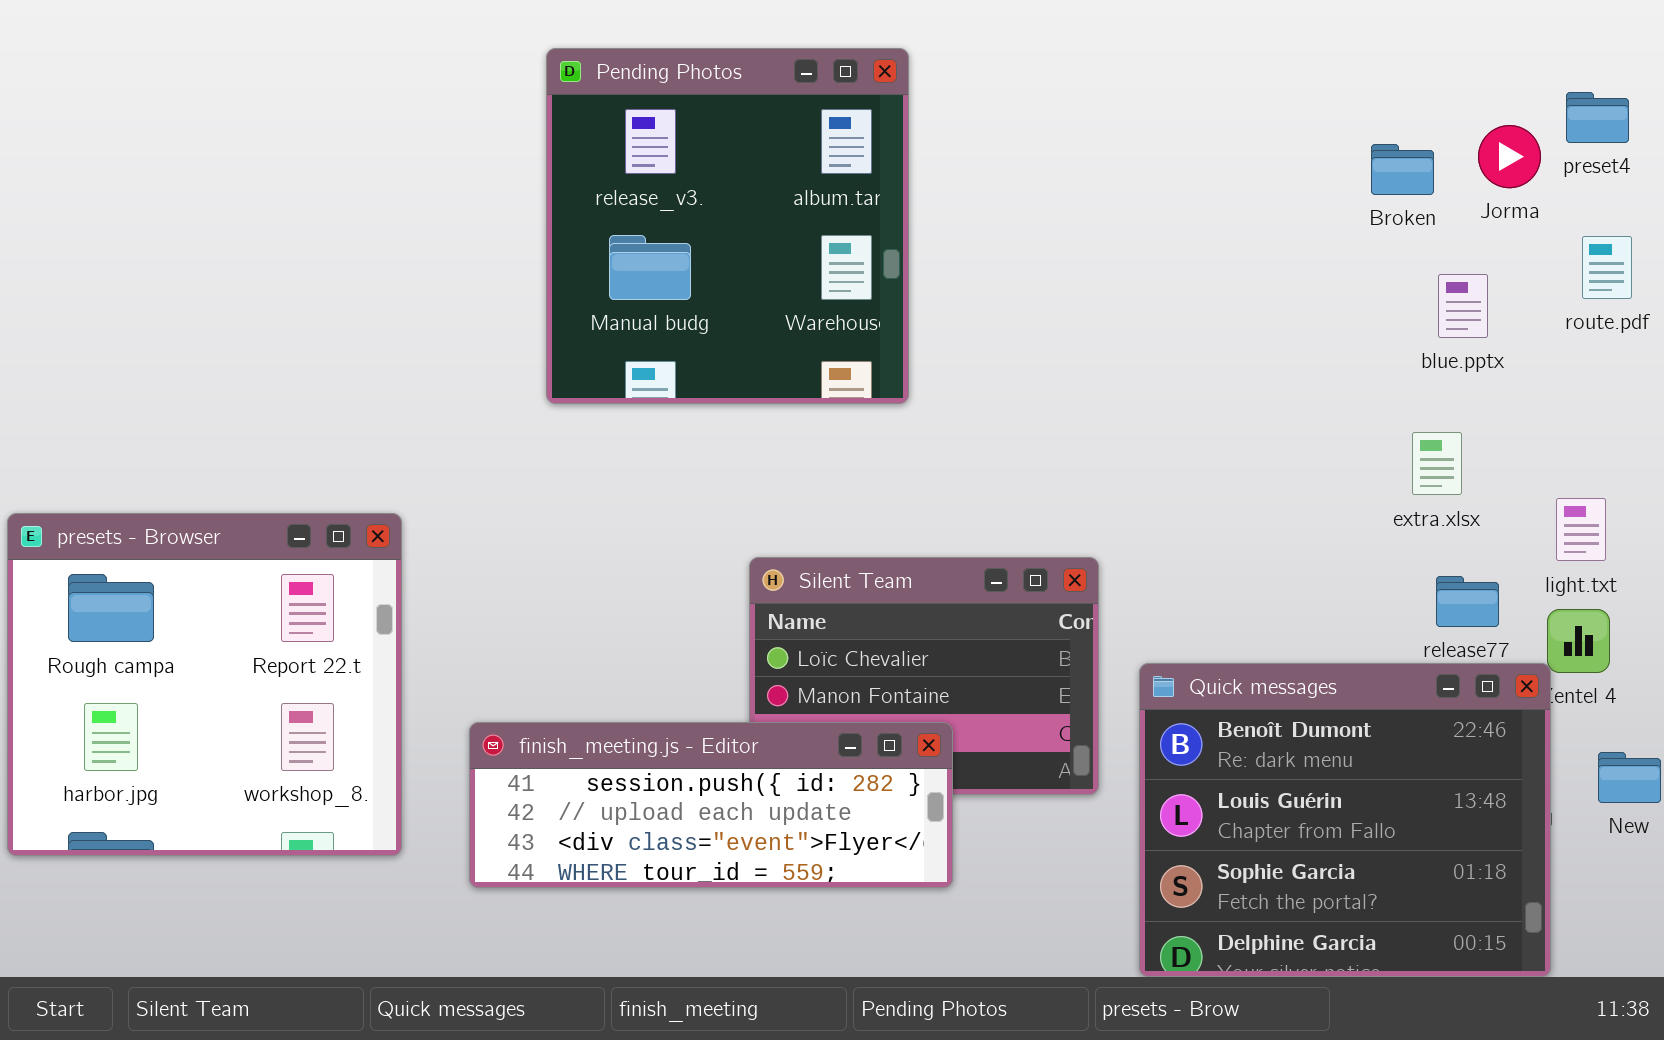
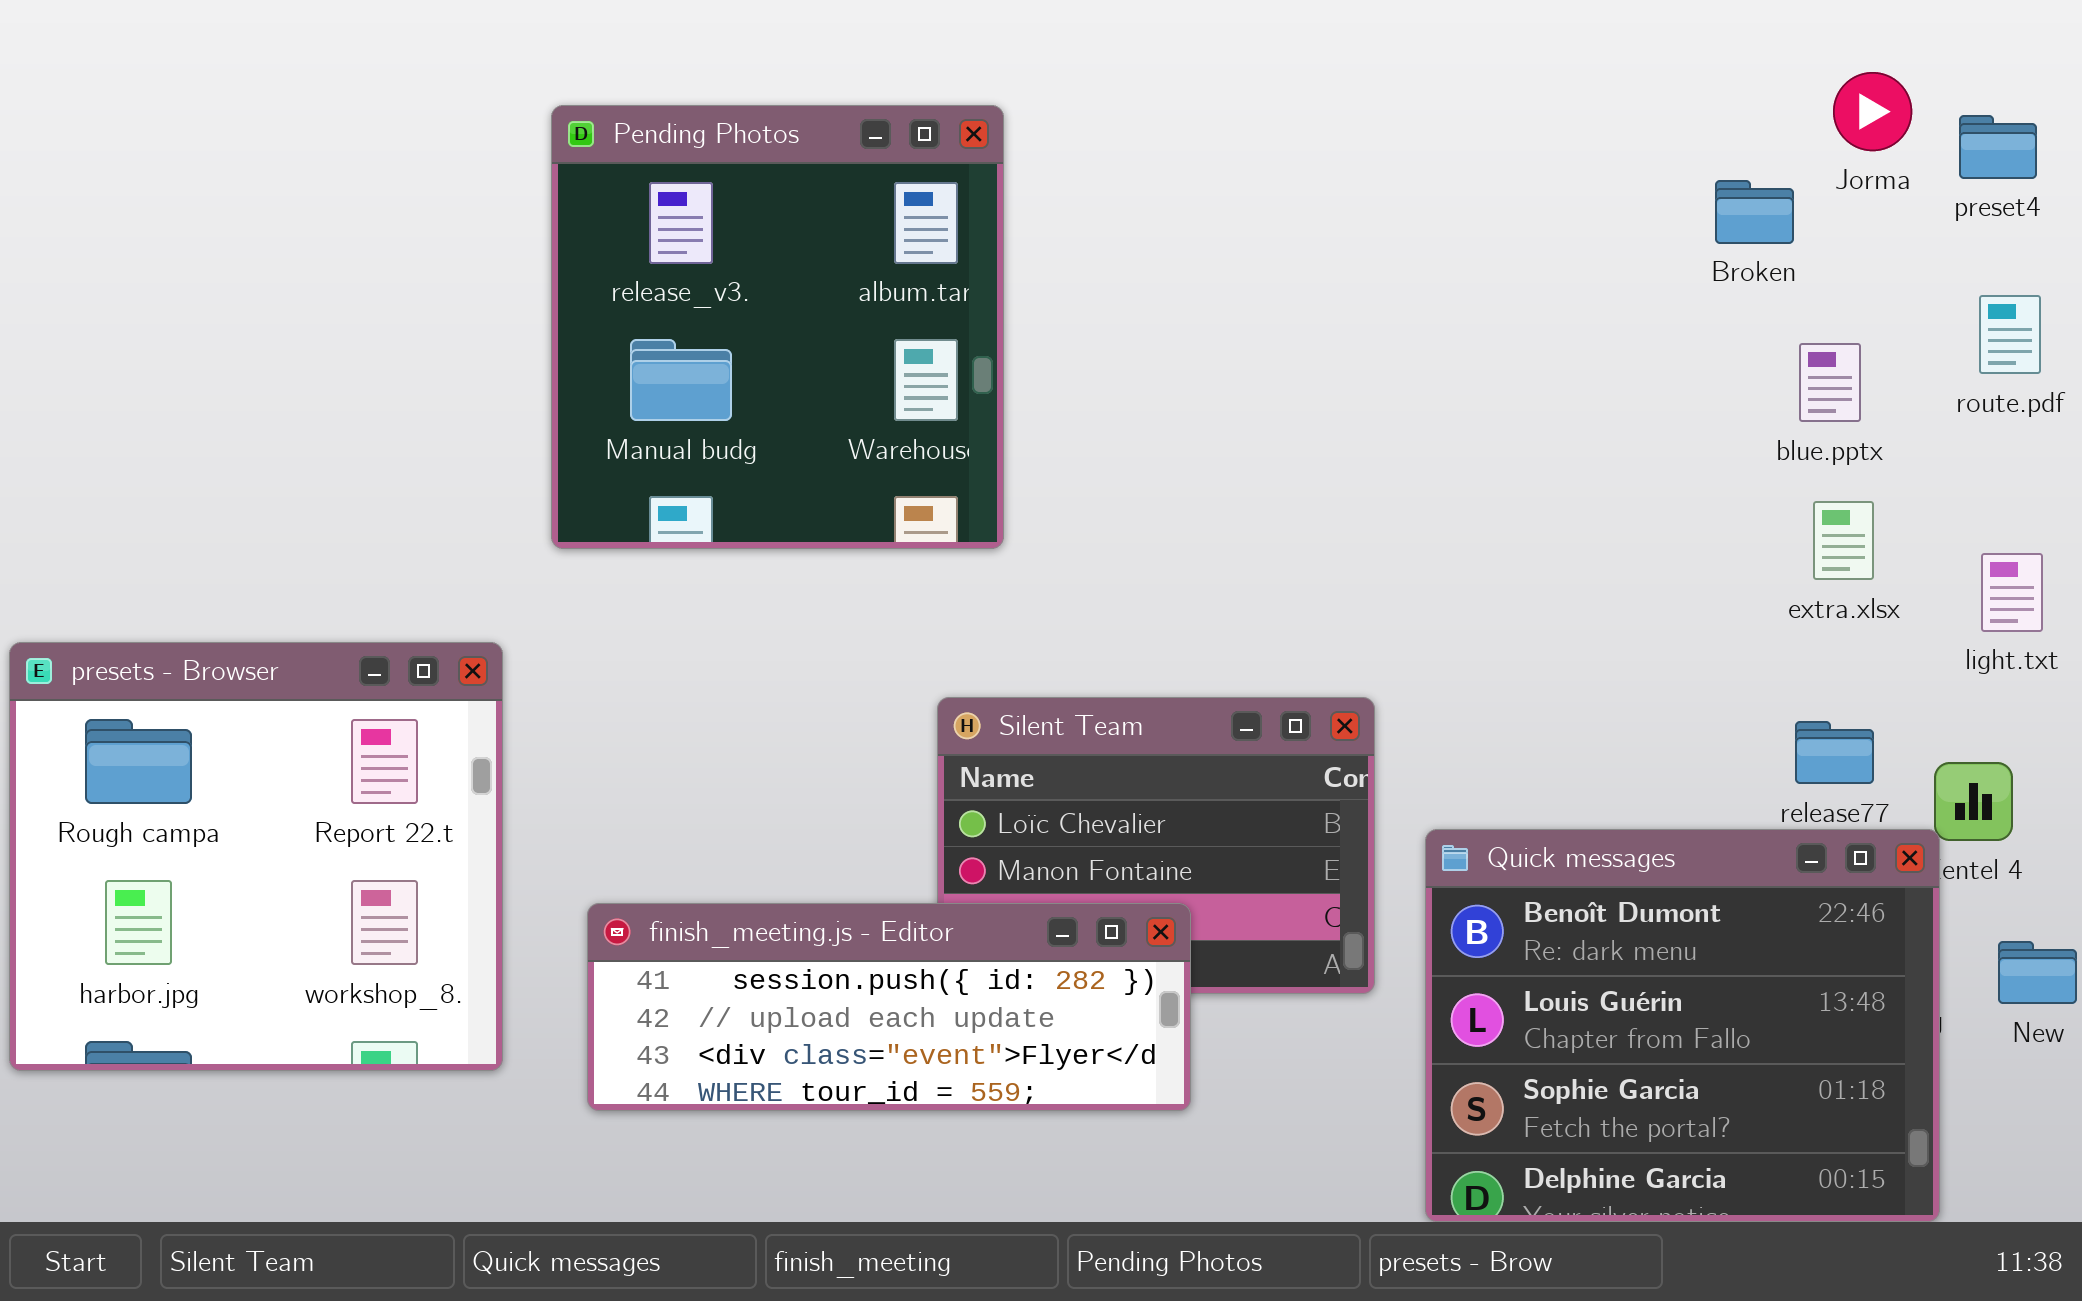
Pending Photos: [546,48,909,404] -> [551,105,1004,549], moved
Jorma: [1478,125,1541,188] -> [1833,72,1912,151], moved
extra.xlsx: [1412,432,1462,495] -> [1813,501,1874,580], moved
light.txt: [1556,498,1606,561] -> [1981,553,2043,632], moved

